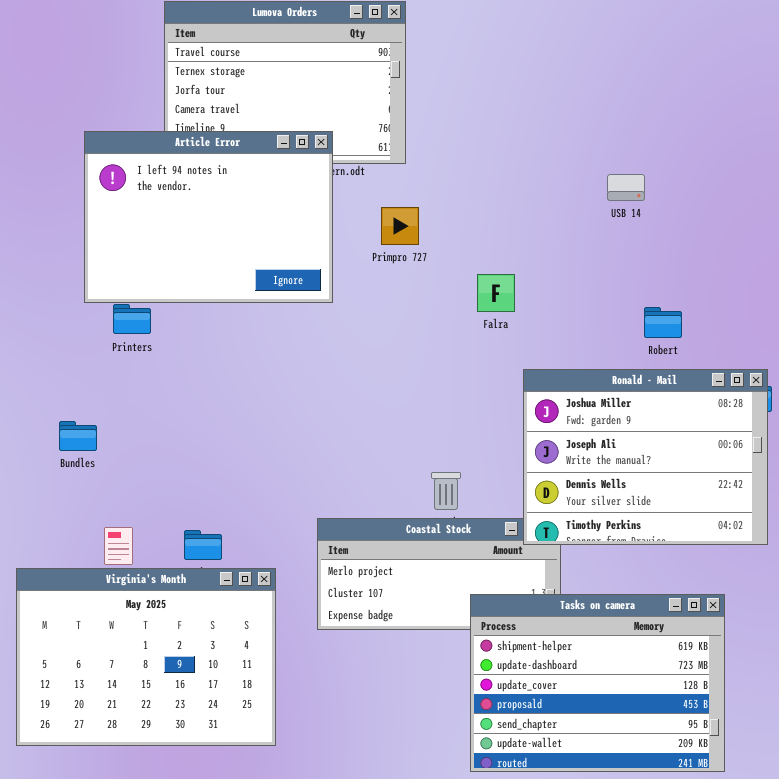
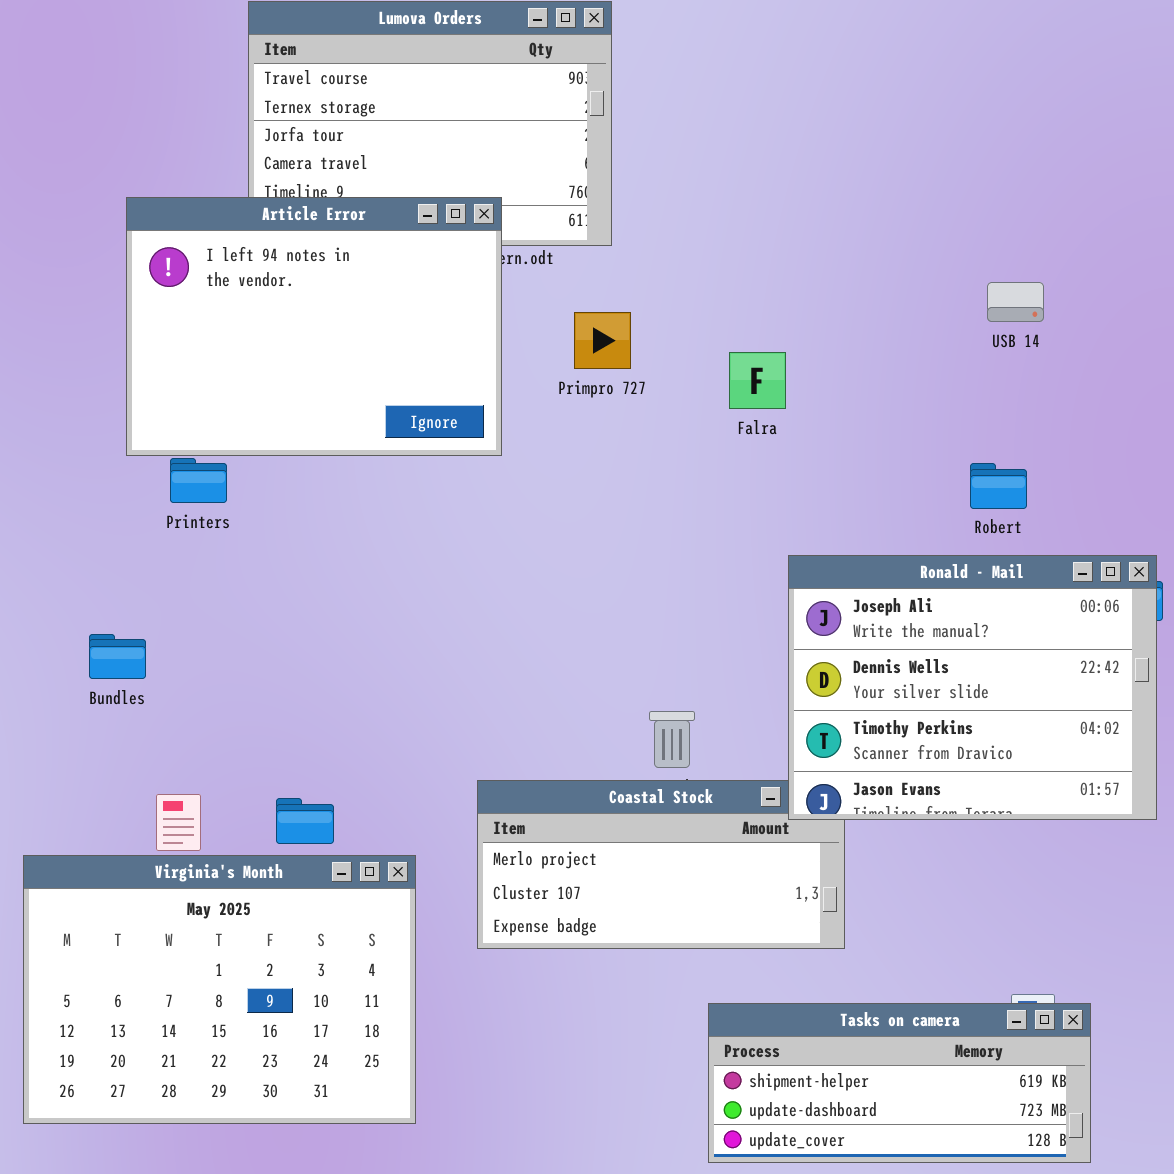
USB 14: [607,174,645,201] -> [987,282,1044,322], moved
Falra: [477,274,515,312] -> [729,352,786,409], moved
Ronald - Mail: [523,369,768,545] -> [788,555,1157,820], scrolled down 1 row
Tasks on camera: [470,594,725,772] -> [708,1003,1091,1163], resized

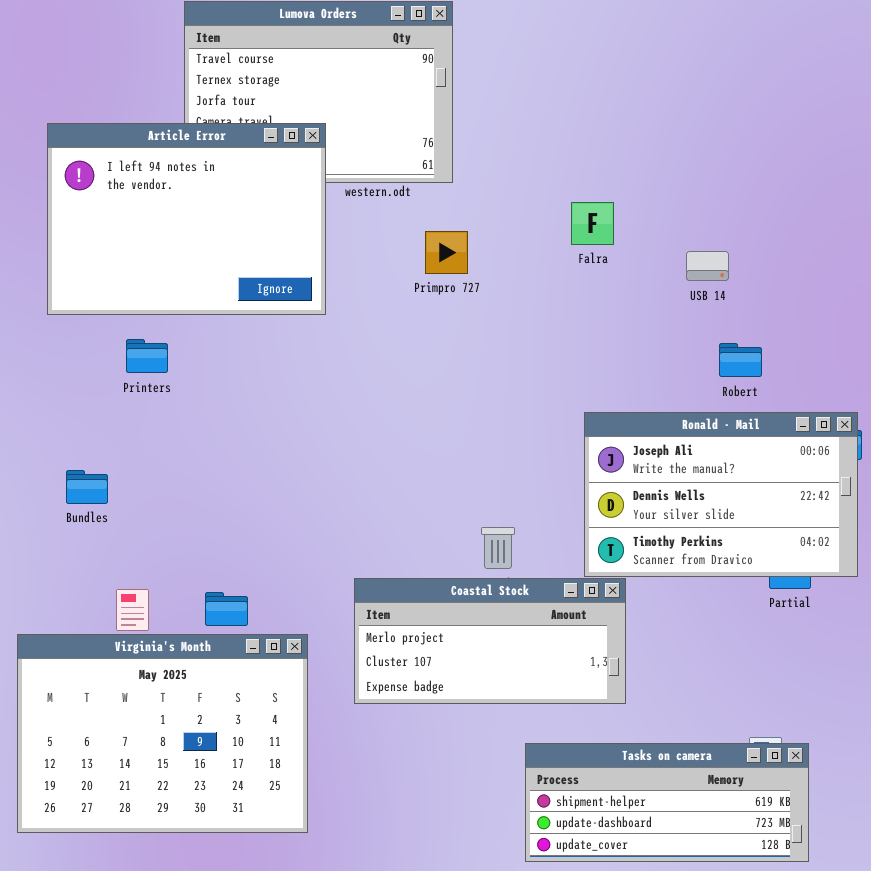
Article Error: [126,197,502,456] -> [47,123,326,315], moved
USB 14: [987,282,1044,322] -> [686,251,729,281], moved
Falra: [729,352,786,409] -> [571,202,614,245], moved
Ronald - Mail: [788,555,1157,820] -> [584,412,858,577], resized

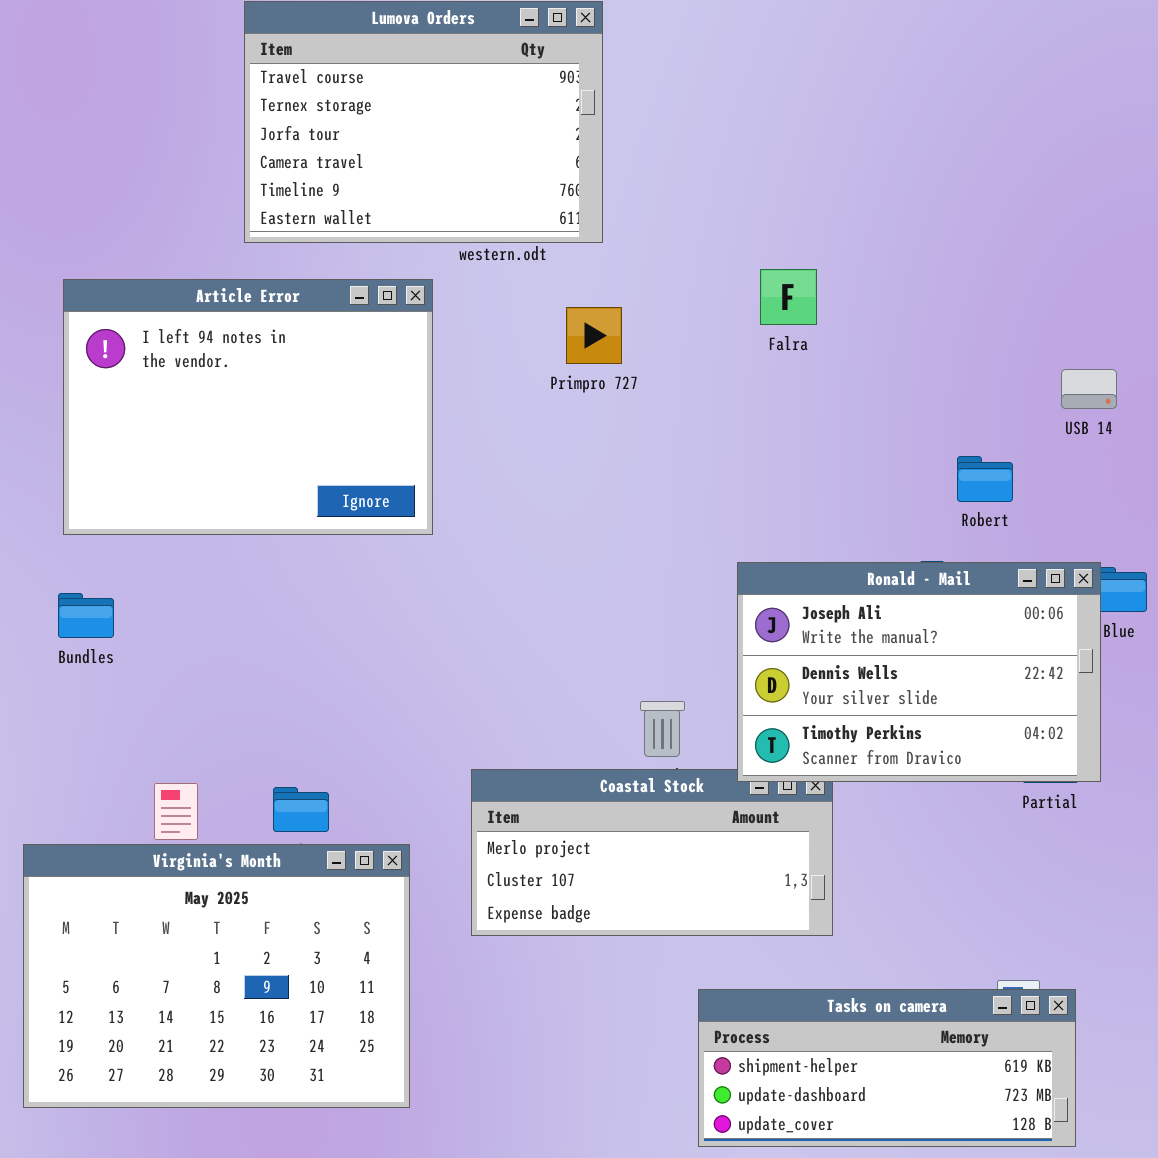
Article Error: [47,123,326,315] -> [63,279,433,535], moved
USB 14: [686,251,729,281] -> [1061,369,1117,409], moved
Ronald - Mail: [584,412,858,577] -> [737,562,1101,782], moved
Bundles: [66,470,108,504] -> [58,593,114,638], moved

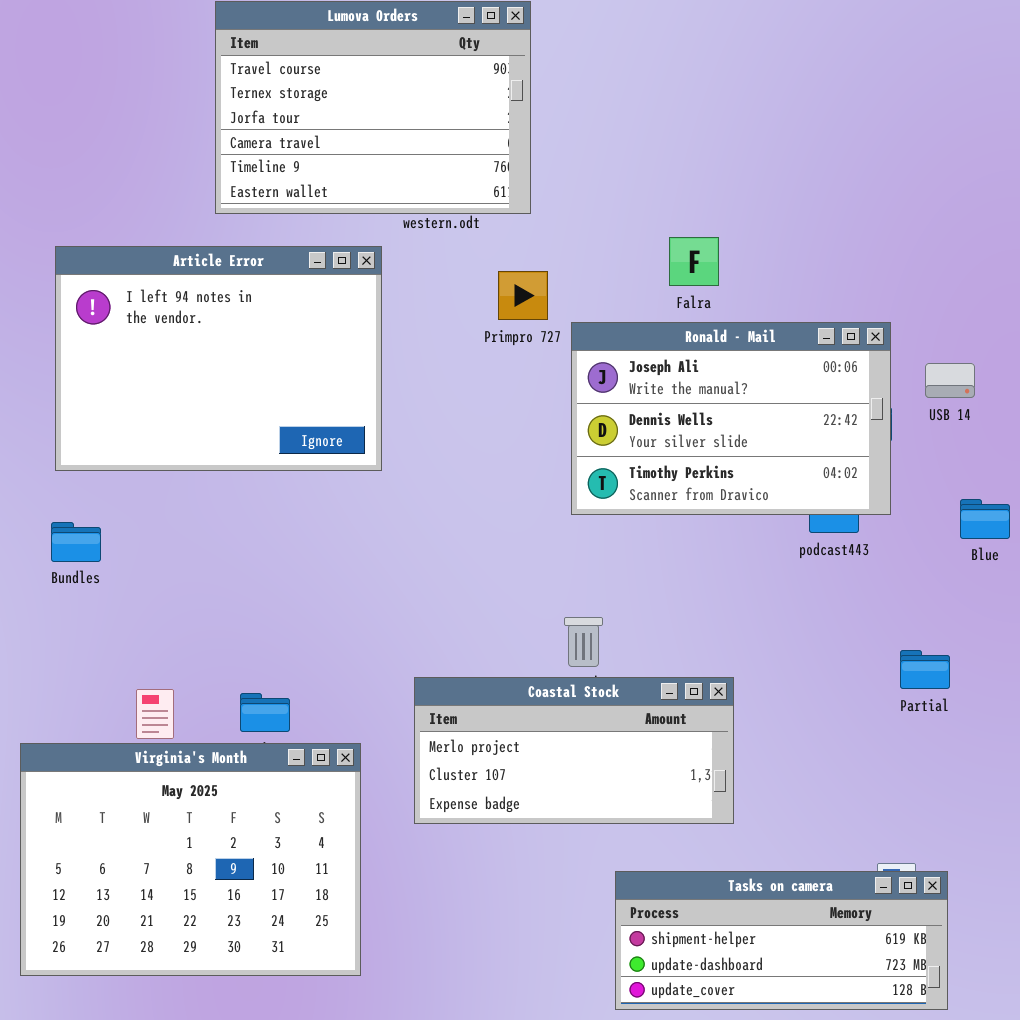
USB 14: [1061,369,1117,409] -> [925,363,975,398], moved
Ronald - Mail: [737,562,1101,782] -> [571,322,891,515], moved

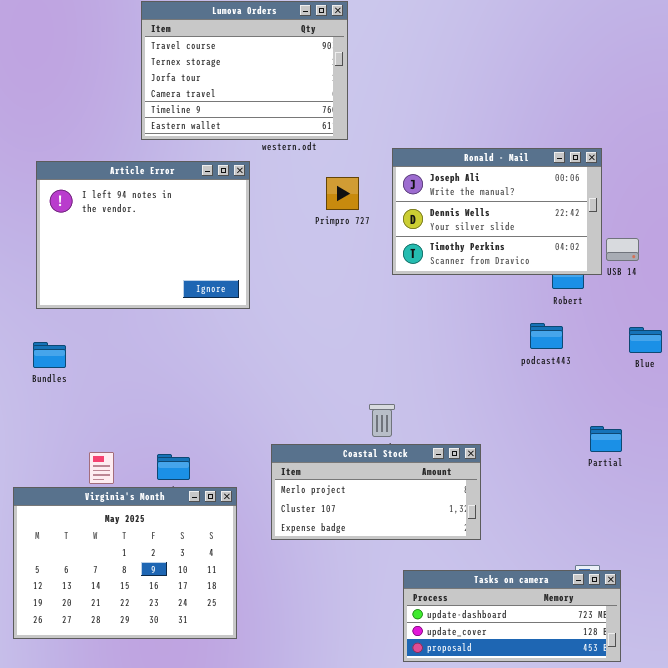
Ronald - Mail: [571,322,891,515] -> [392,148,602,275], moved
Tasks on camera: [615,871,948,1010] -> [403,570,621,662], scrolled down 1 row

